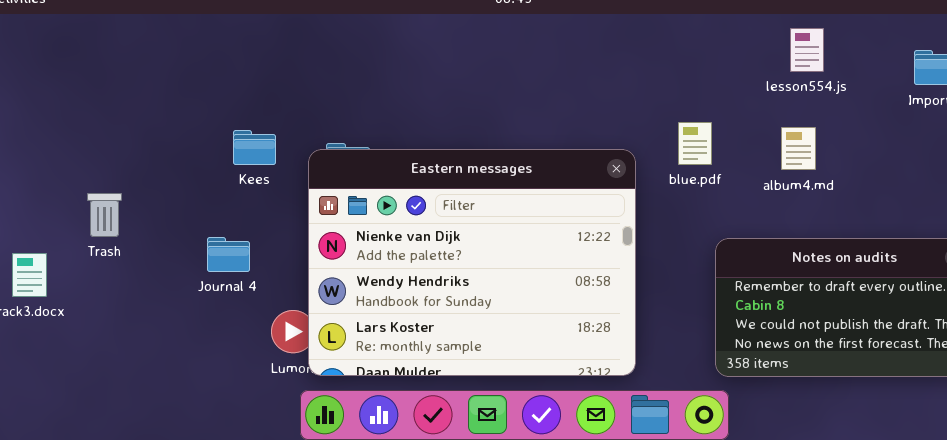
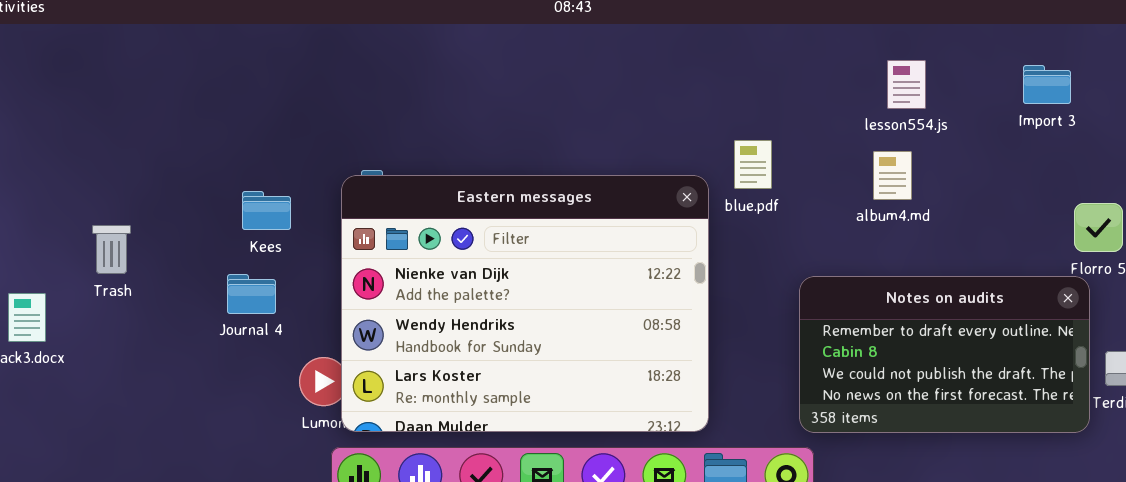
lesson554.js: [790,28,824,72] -> [887,60,926,109], moved
blue.pdf: [678,122,712,165] -> [734,140,772,189], moved
Kees: [233,130,276,165] -> [242,191,291,230], moved

